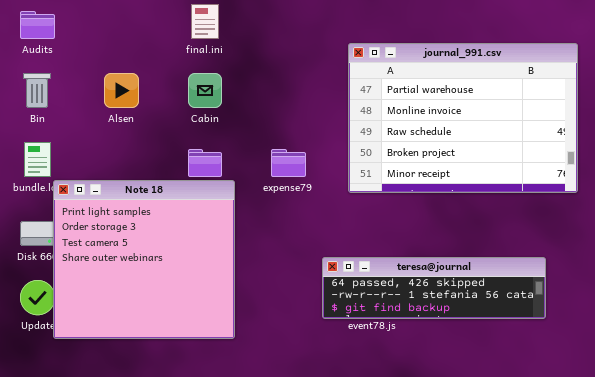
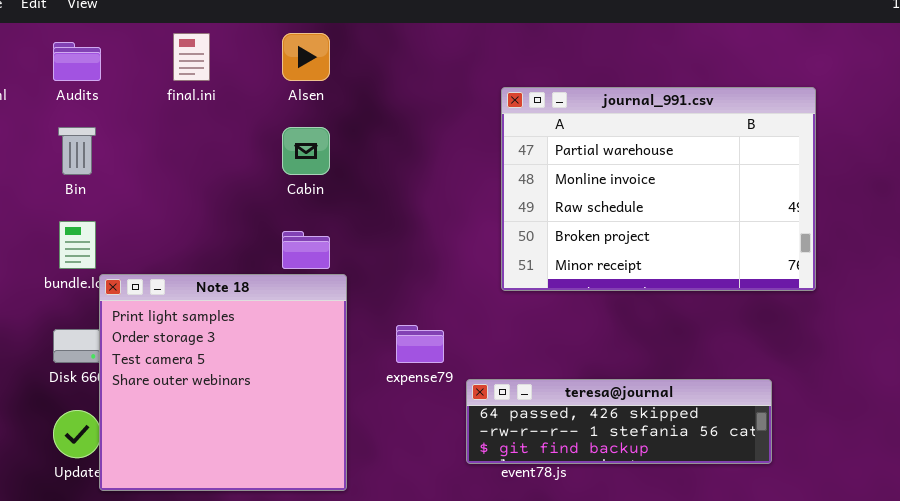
final.ini: [191,4,219,39] -> [173,33,210,81], moved
Alsen: [104,73,139,108] -> [282,33,330,81], moved
expense79: [271,149,306,177] -> [396,325,444,363], moved

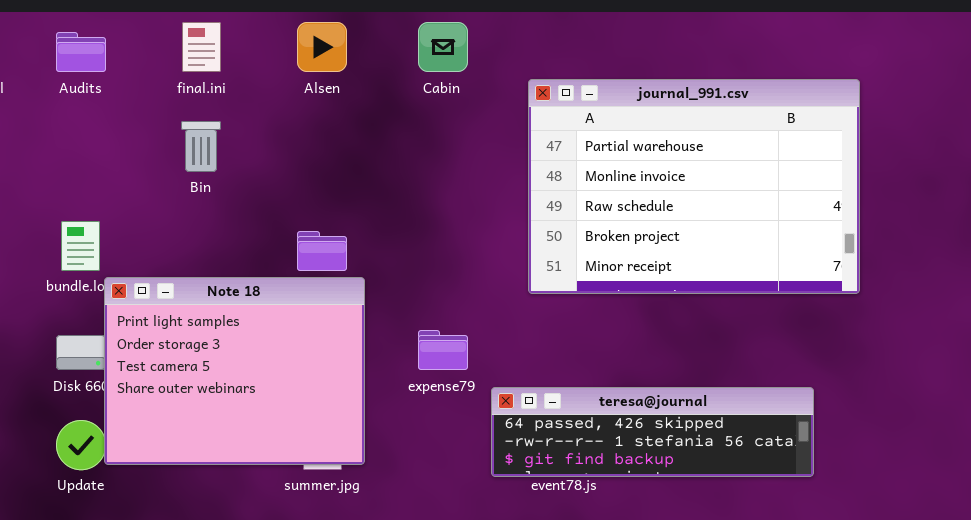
Bin: [58,127,96,175] -> [181,121,221,172], moved
Cabin: [282,127,330,175] -> [418,22,468,72], moved
Note 18: [99,274,347,491] -> [104,277,365,465], resized

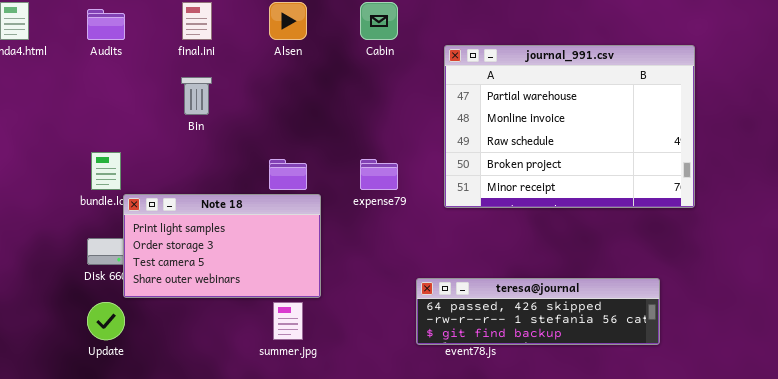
Note 18: [104,277,365,465] -> [123,194,321,298], resized
expense79: [418,330,468,370] -> [360,159,398,190], moved

